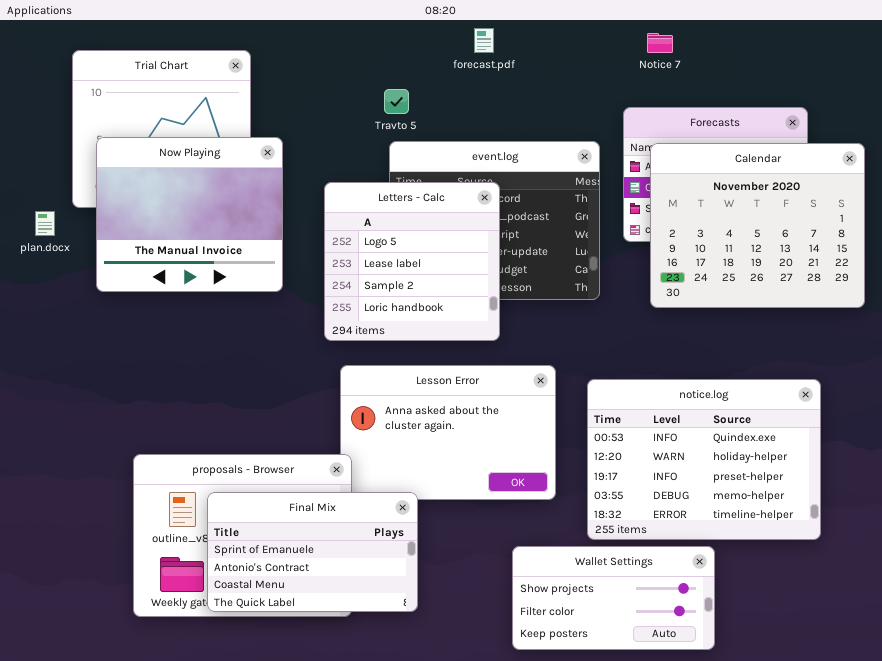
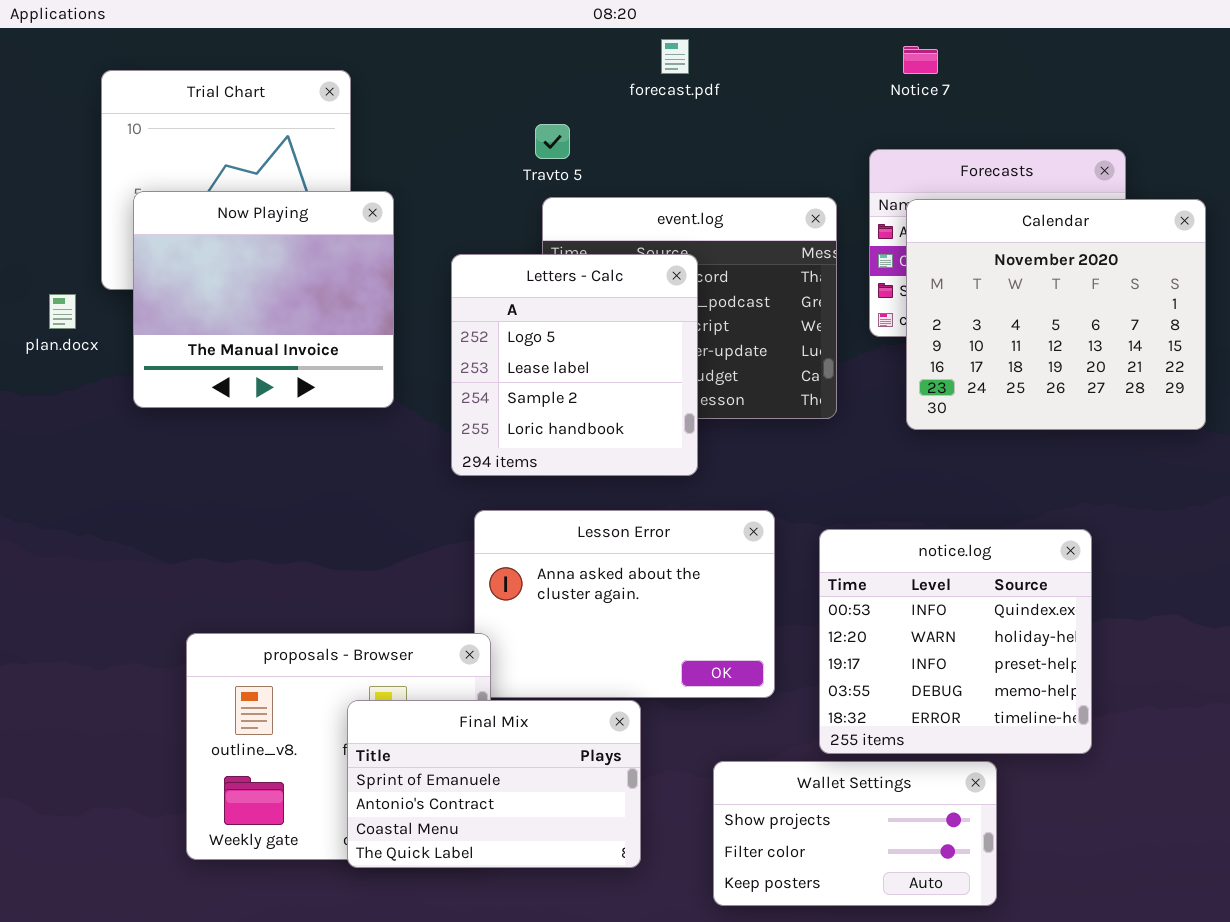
notice.log: [587,379,821,540] -> [819,529,1092,754], resized
Final Mix: [207,492,418,612] -> [347,700,641,868], moved

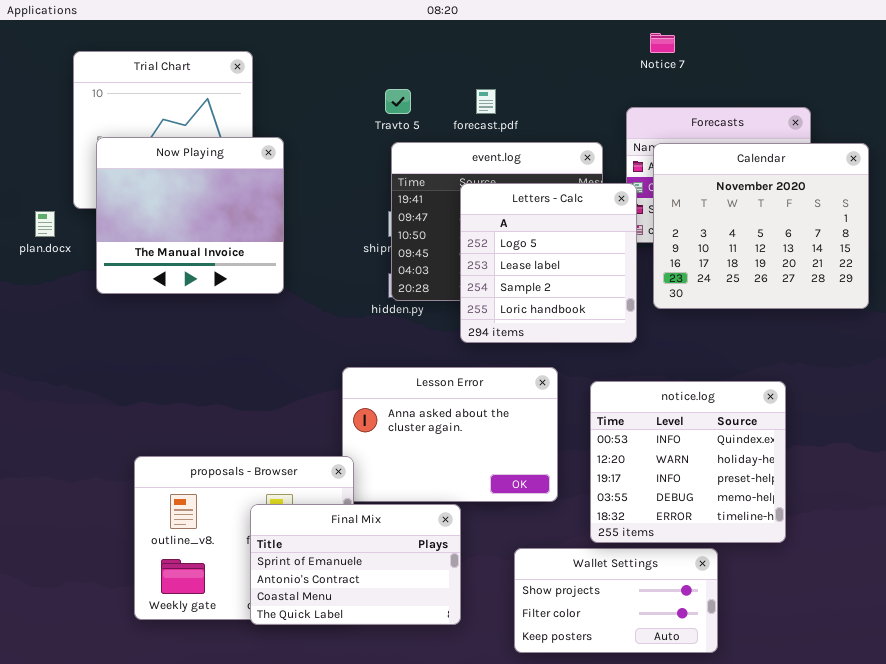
forecast.pdf: [661,39,689,74] -> [476,89,496,114], moved
Letters - Calc: [451,254,698,476] -> [460,183,637,343], moved

